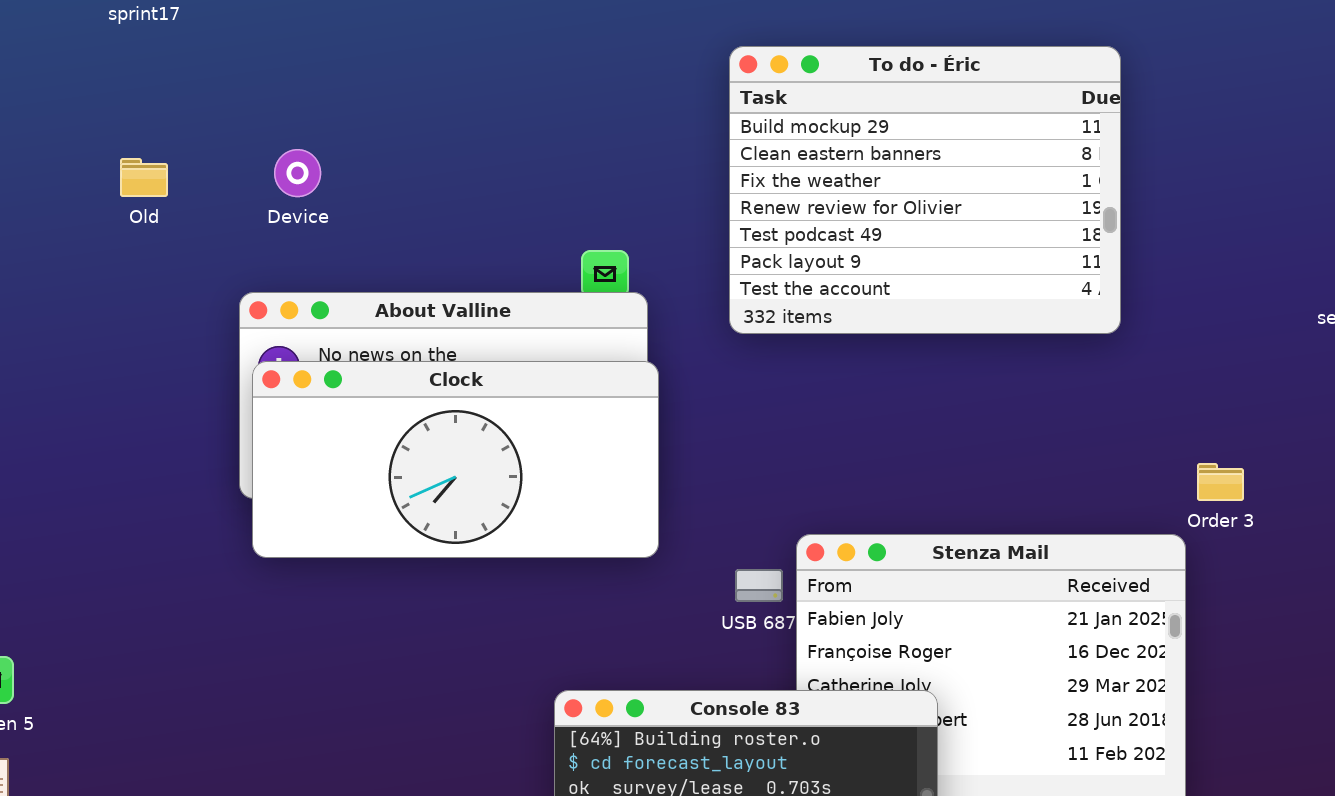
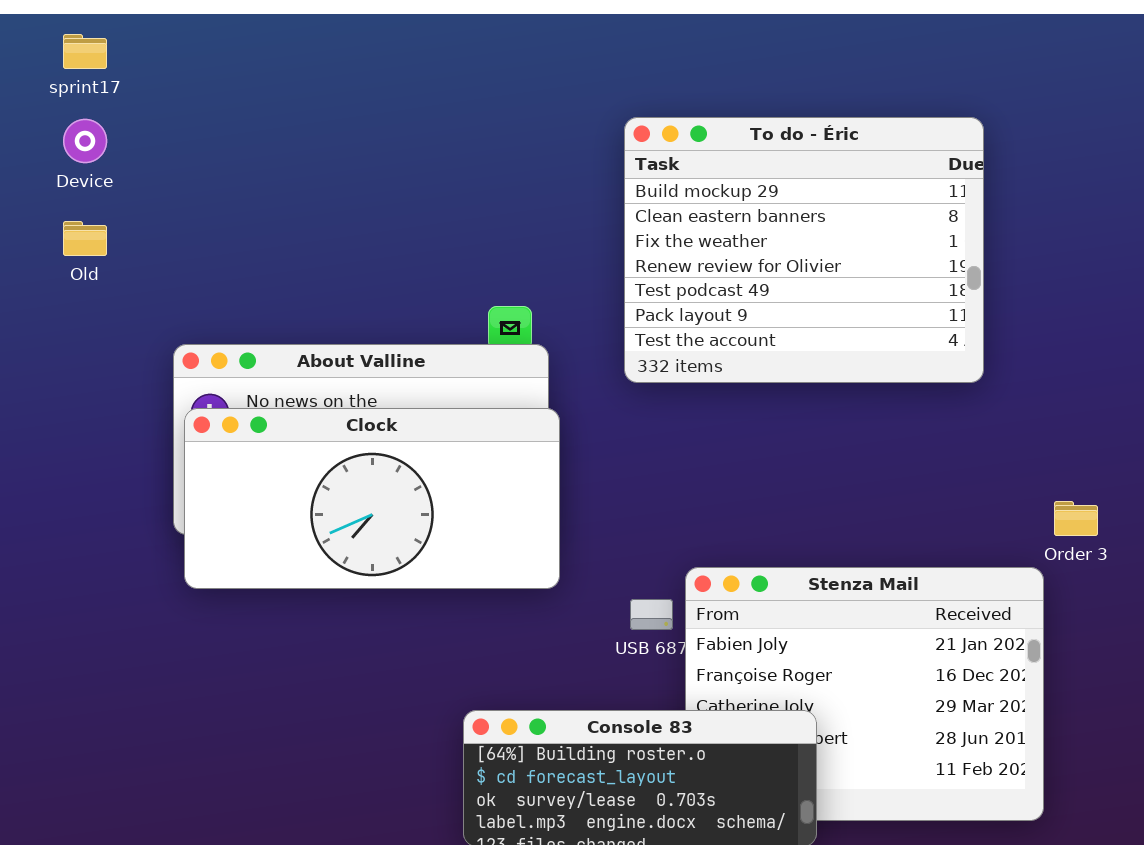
Device: [274,149,321,197] -> [63,119,107,163], moved

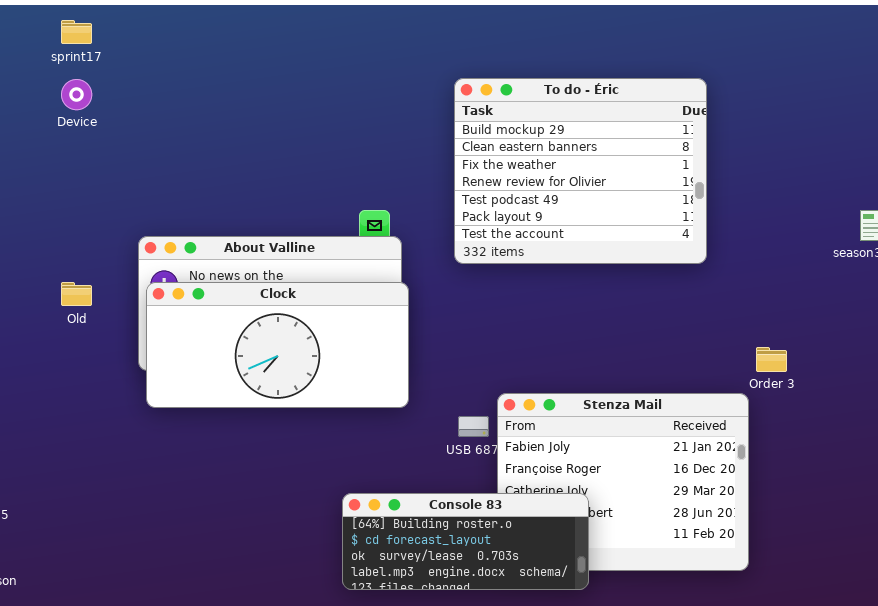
Old: [63,221,107,256] -> [61,282,92,306], moved

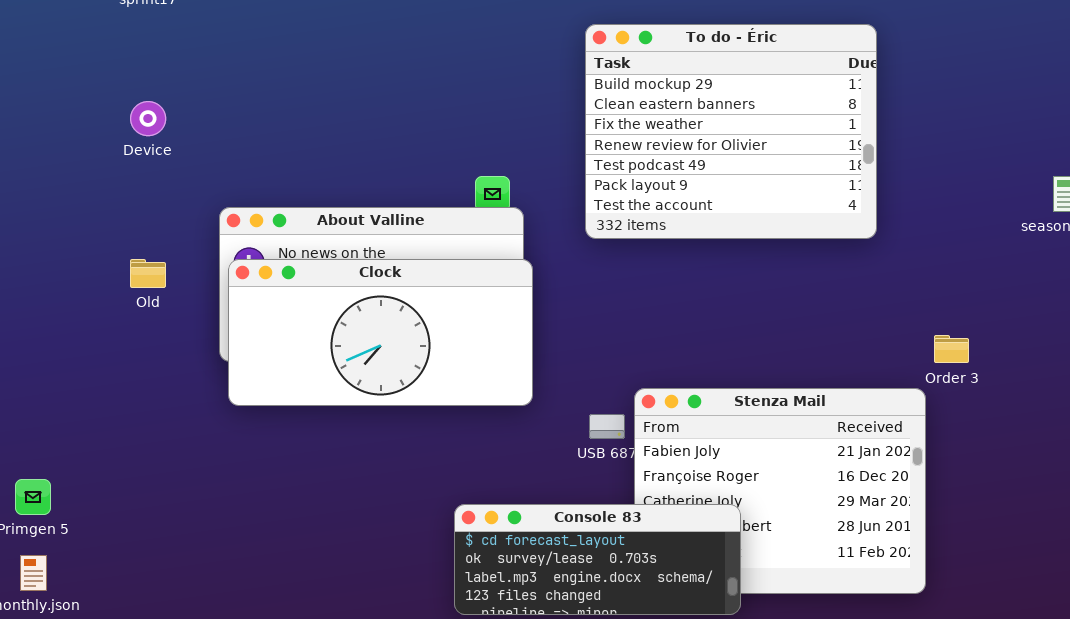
Device: [61,79,92,110] -> [130,101,166,136], moved
Console 83: [342,493,589,590] -> [454,504,741,615], scrolled down 1 row

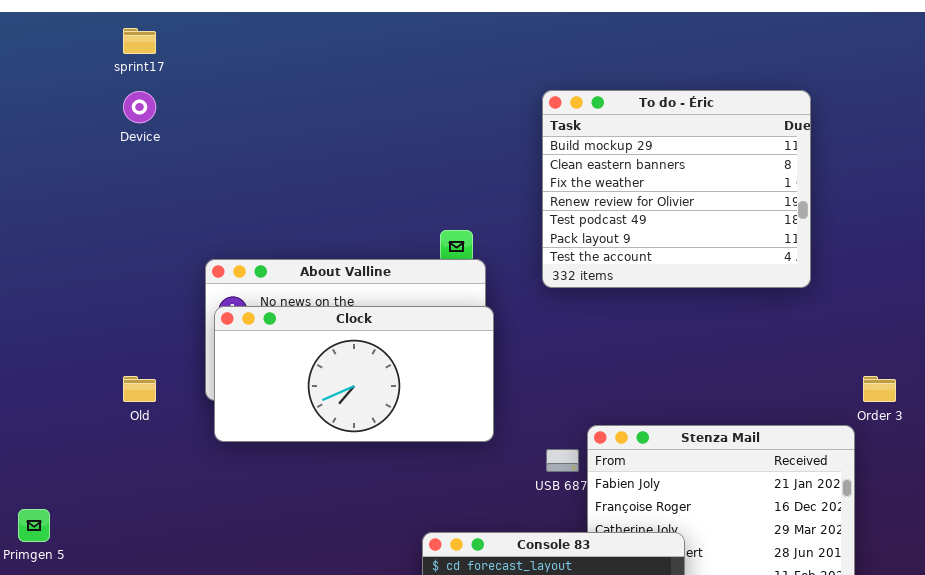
Device: [130,101,166,136] -> [123,91,156,123], moved
Old: [130,259,166,288] -> [123,376,156,402], moved

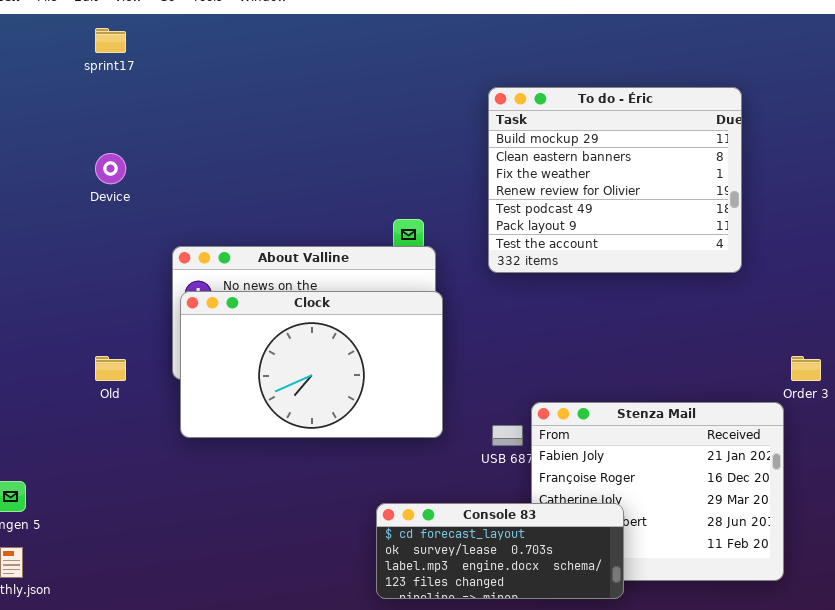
Device: [123,91,156,123] -> [95,153,126,184], moved
Clock: [214,306,494,442] -> [180,291,443,438], resized

